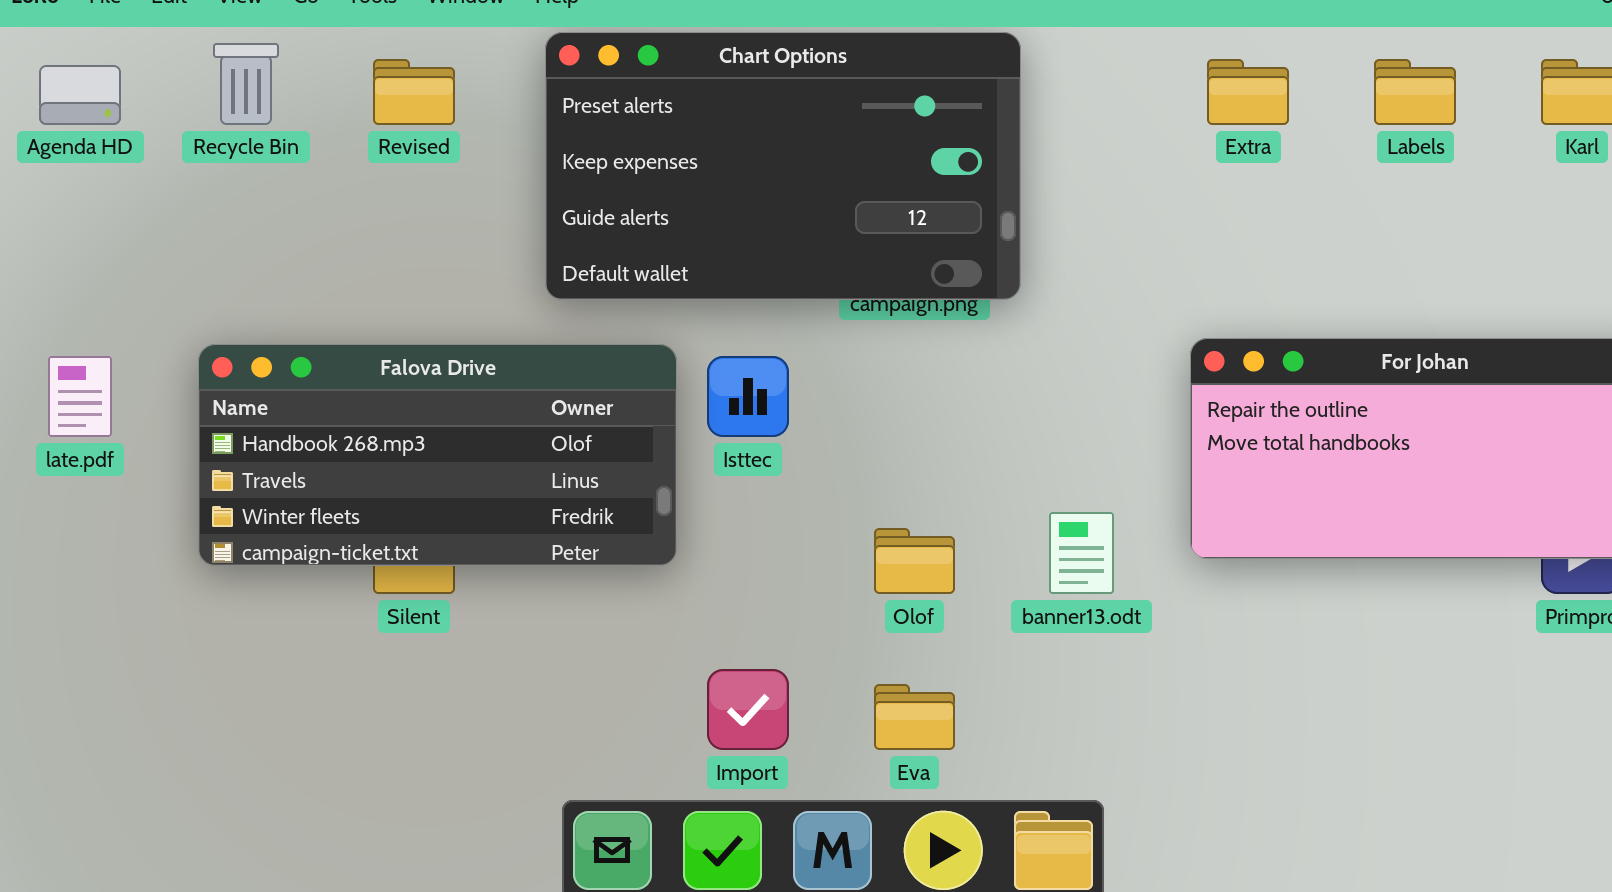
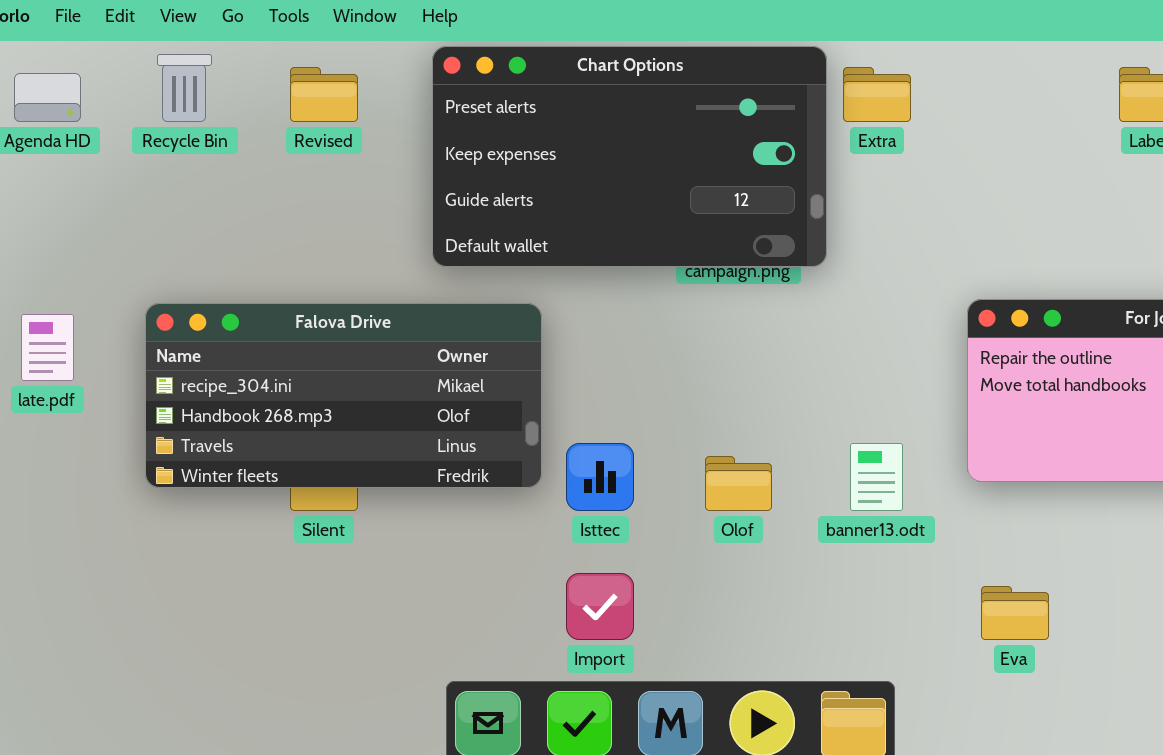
Extra: [1207,59,1289,125] -> [843,67,911,122], moved
Falova Drive: [198,344,677,566] -> [145,303,542,488], scrolled up 1 row
Isttec: [707,356,789,437] -> [566,443,634,511], moved
Eva: [874,684,955,750] -> [981,586,1049,640], moved

